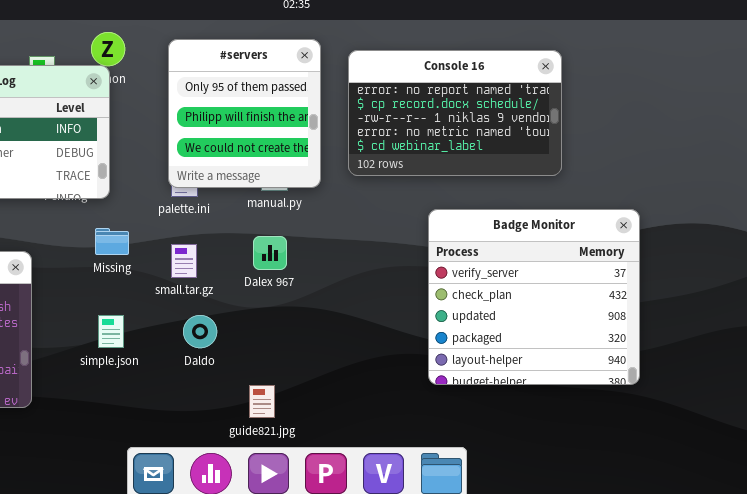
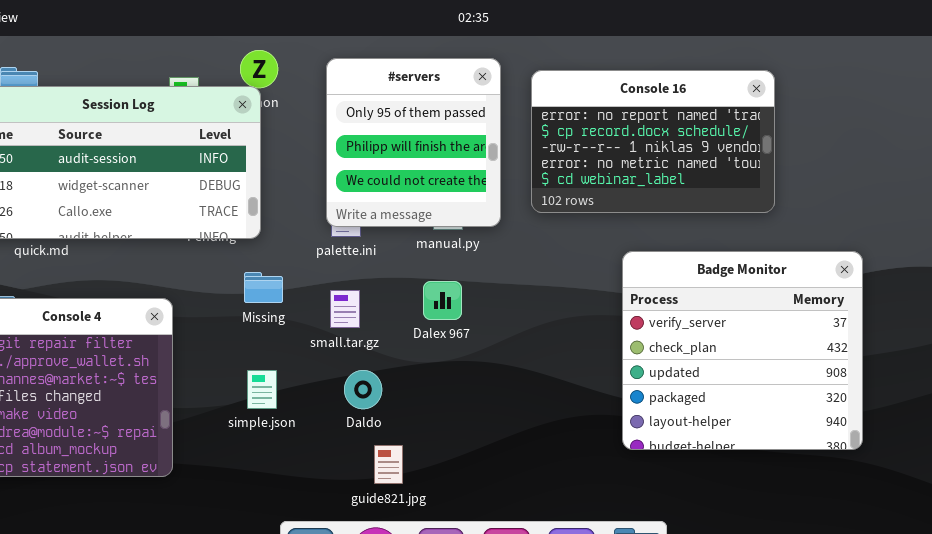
guide821.jpg: [249,385,275,418] -> [374,445,403,484], moved

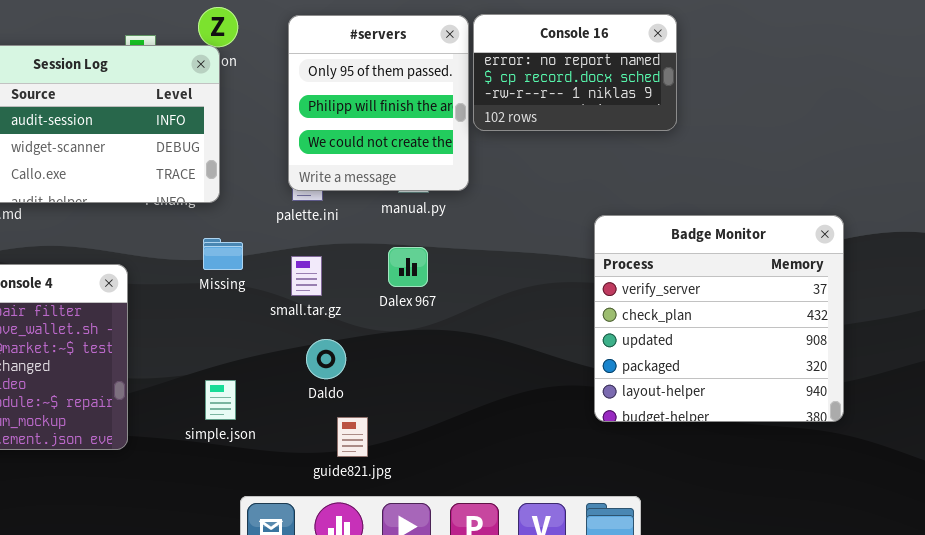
Console 16: [531,70,775,213] -> [473,14,677,131], moved, resized
simple.json: [247,370,277,409] -> [205,380,236,420], moved

